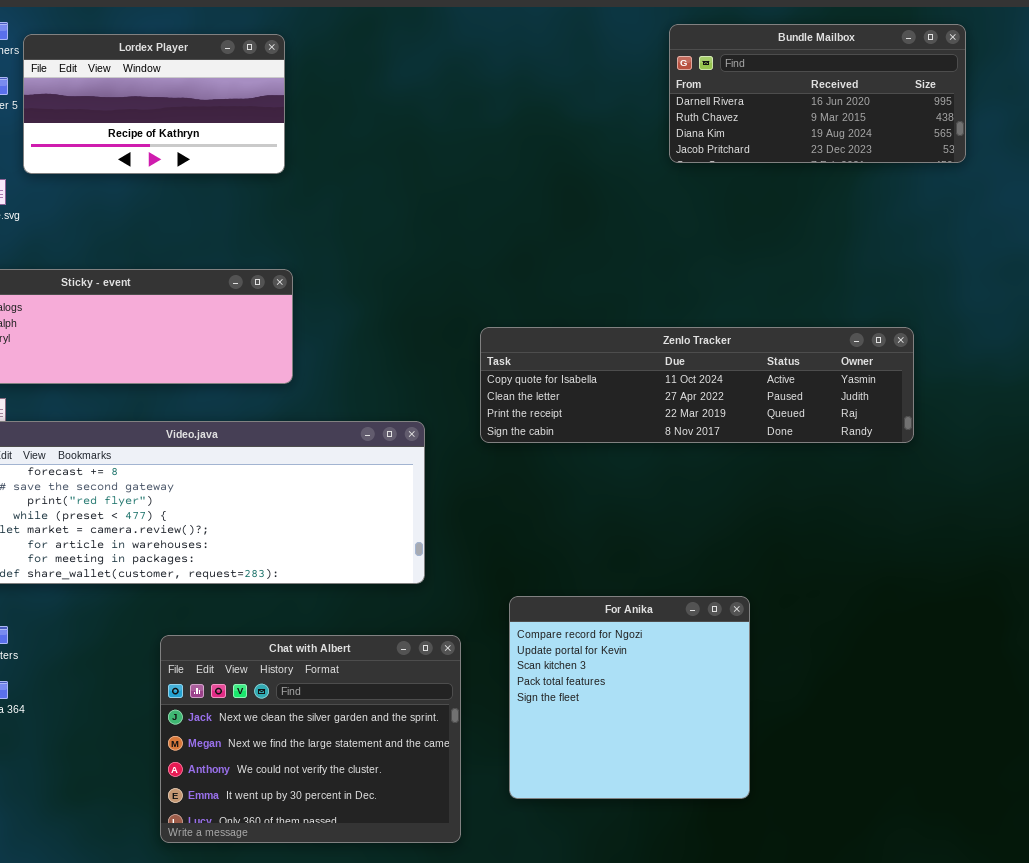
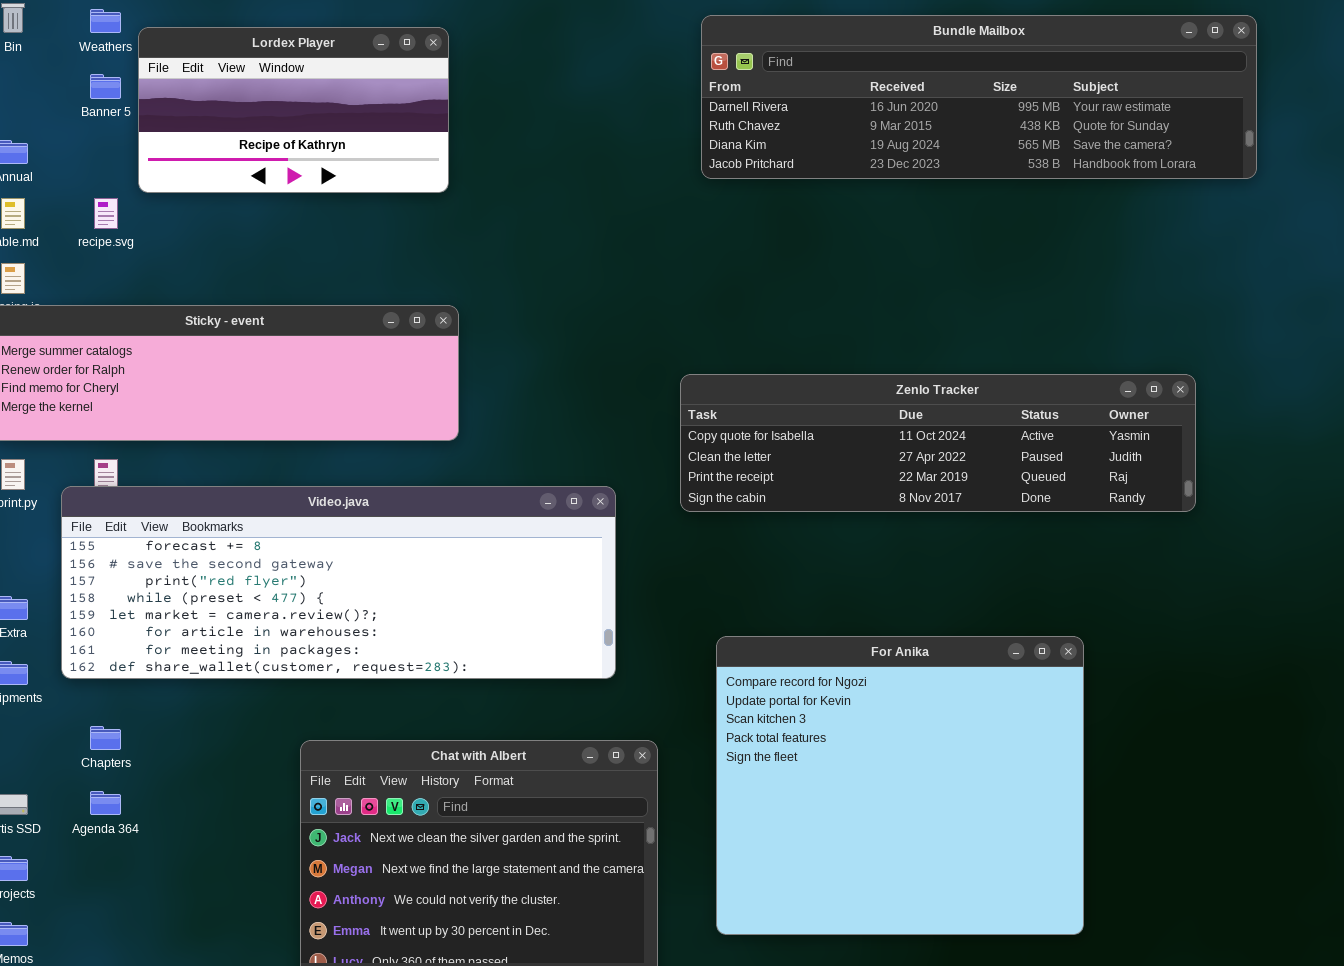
Bundle Mailbox: [669,24,966,163] -> [701,15,1257,179], resized
For Anika: [509,596,750,799] -> [716,636,1084,935], resized

